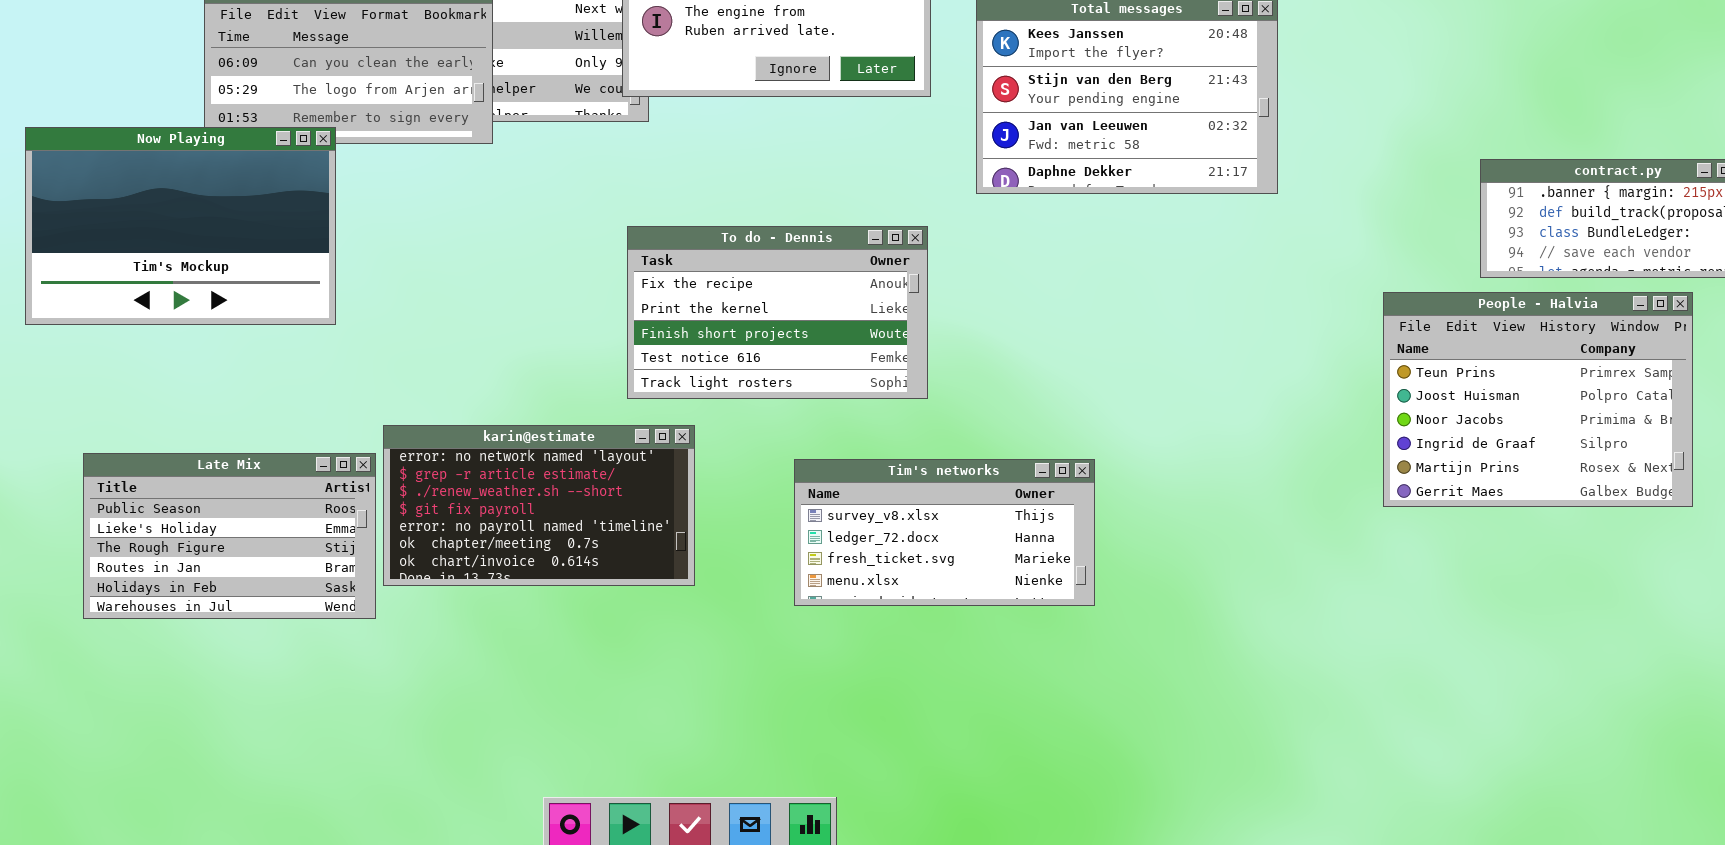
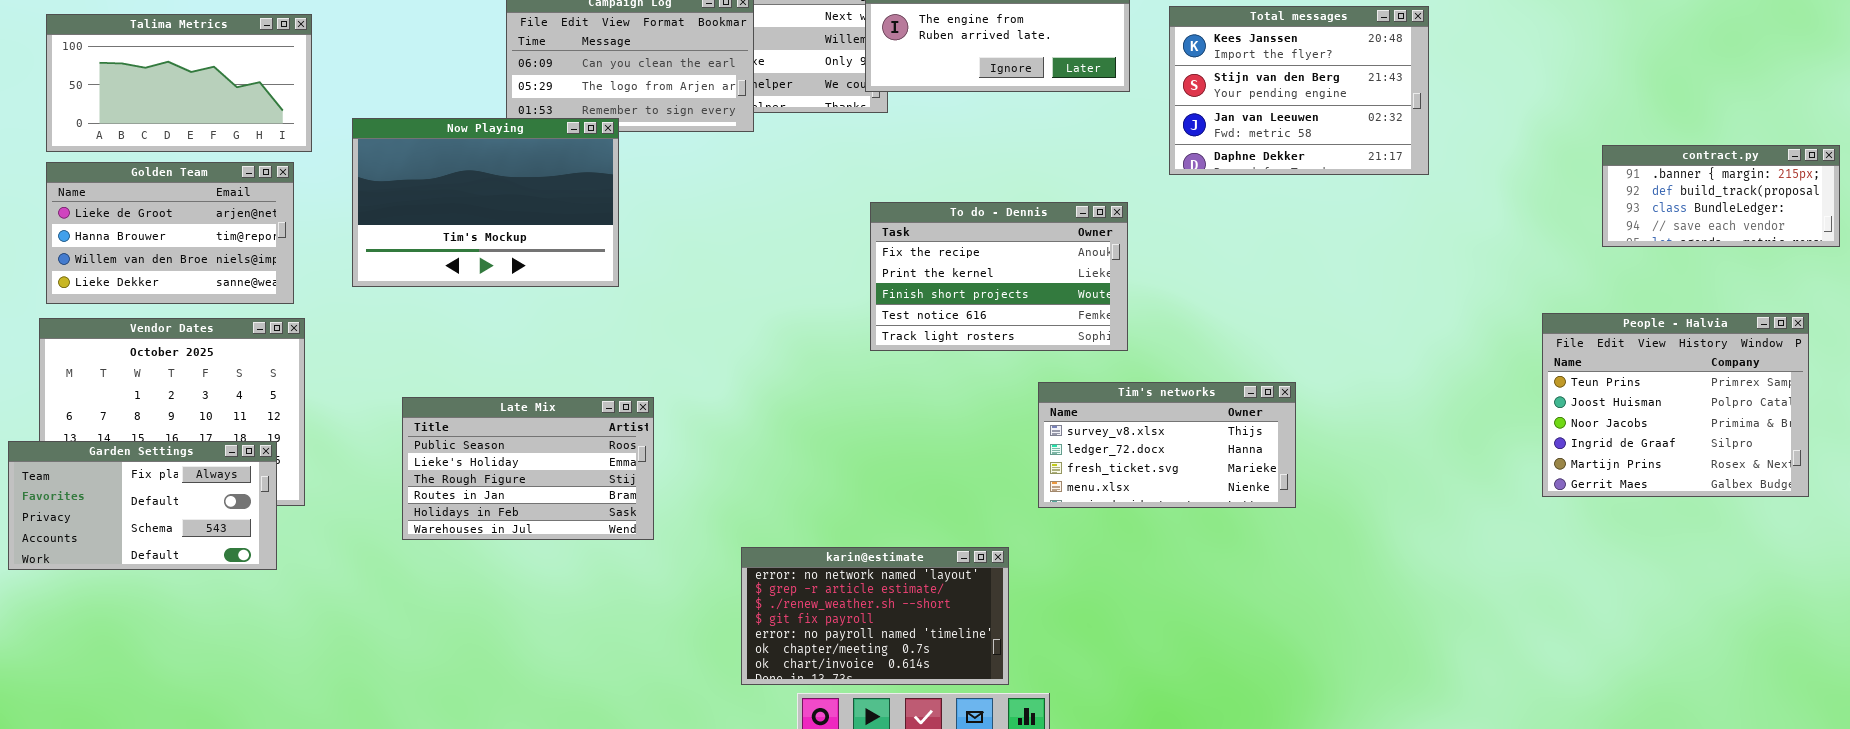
People - Halvia: [1383,292,1693,507] -> [1542,313,1809,497], moved
karin@estimate: [383,425,695,586] -> [741,547,1009,685], moved
Tim's networks: [794,459,1095,606] -> [1038,382,1296,508], moved

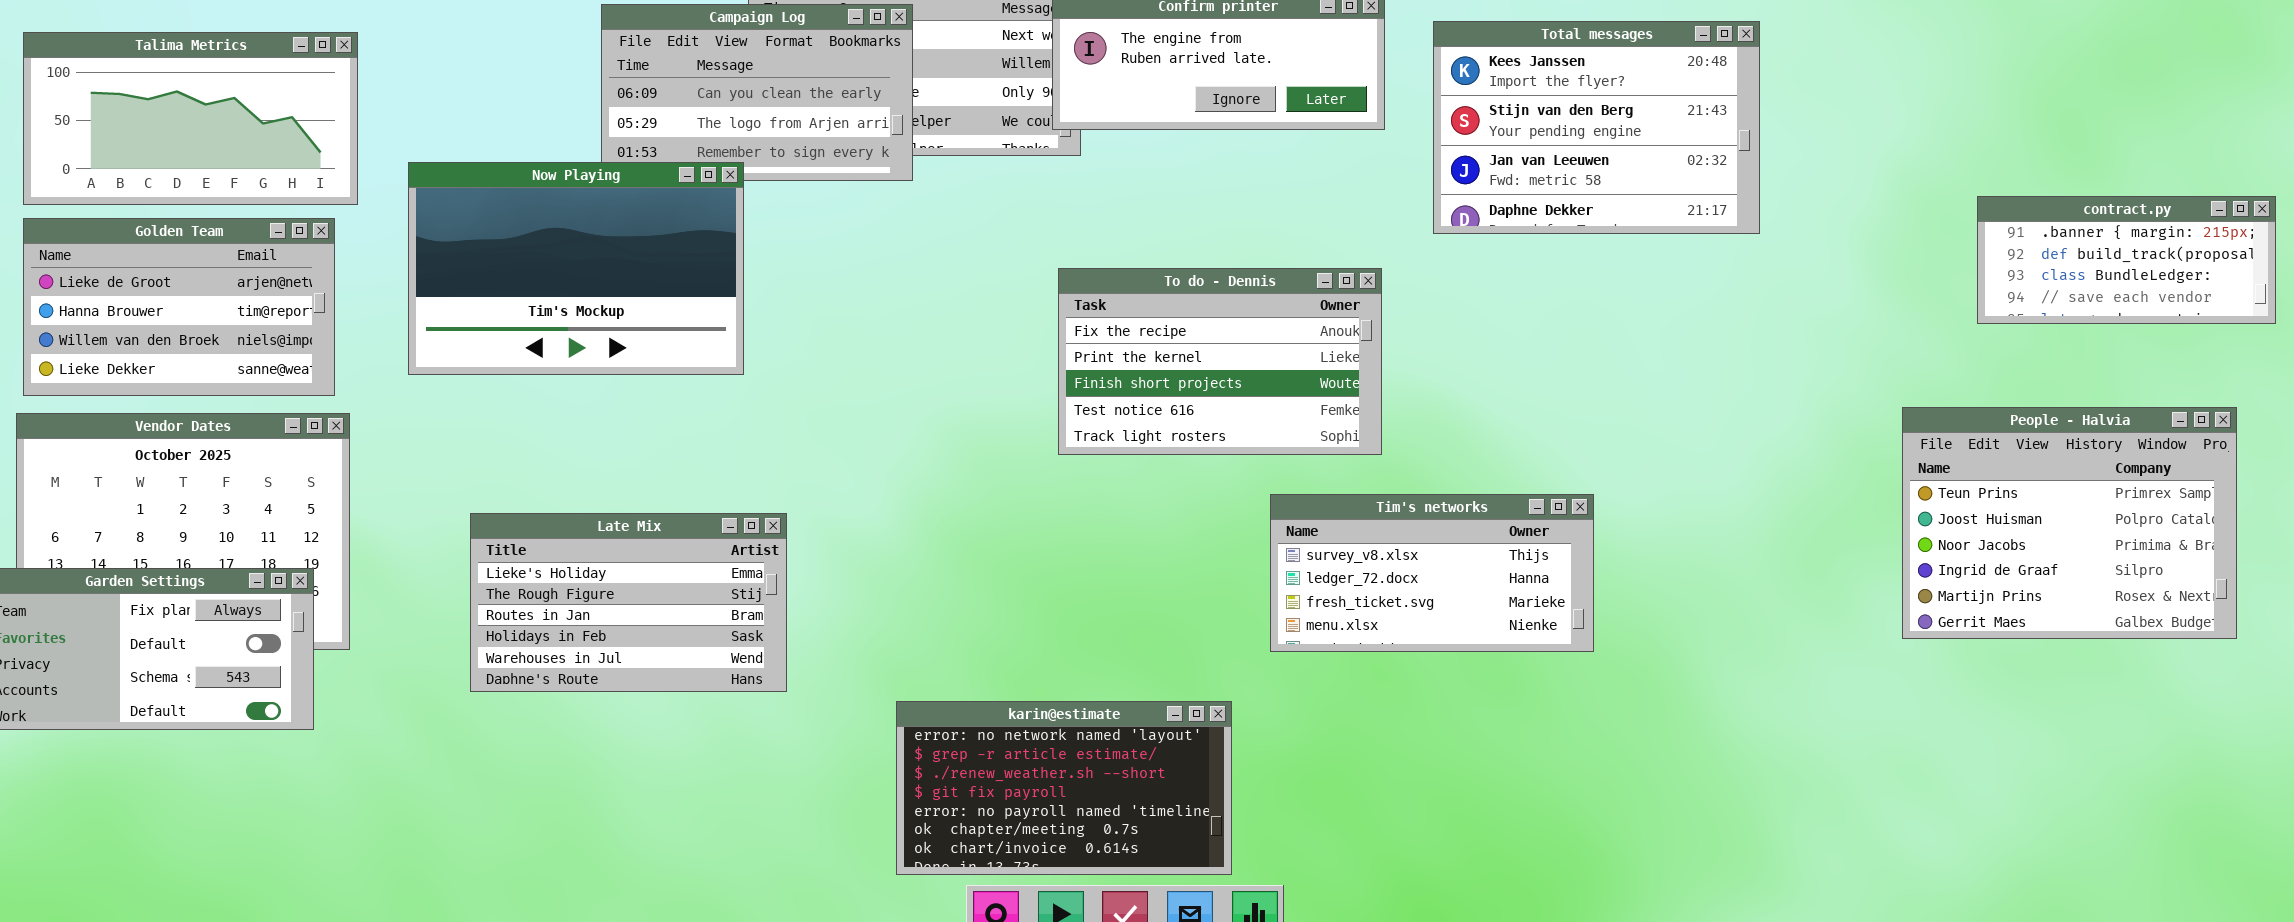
Late Mix: [402,397,654,540] -> [470,513,787,692], scrolled down 1 row

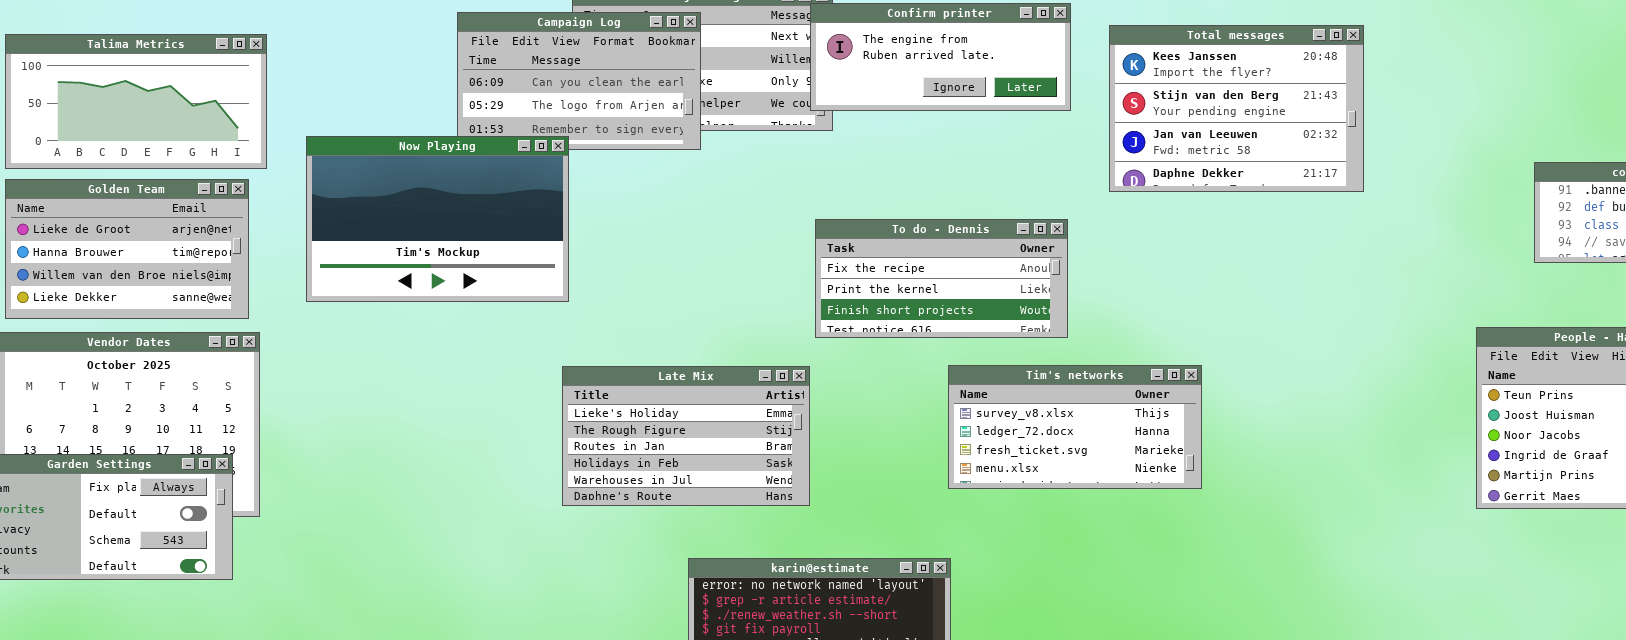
To do - Dennis: [1058,268,1382,455] -> [815,219,1068,338], resized
Tim's networks: [1270,494,1594,652] -> [948,365,1202,489], moved
Late Mix: [470,513,787,692] -> [562,366,810,506], moved

